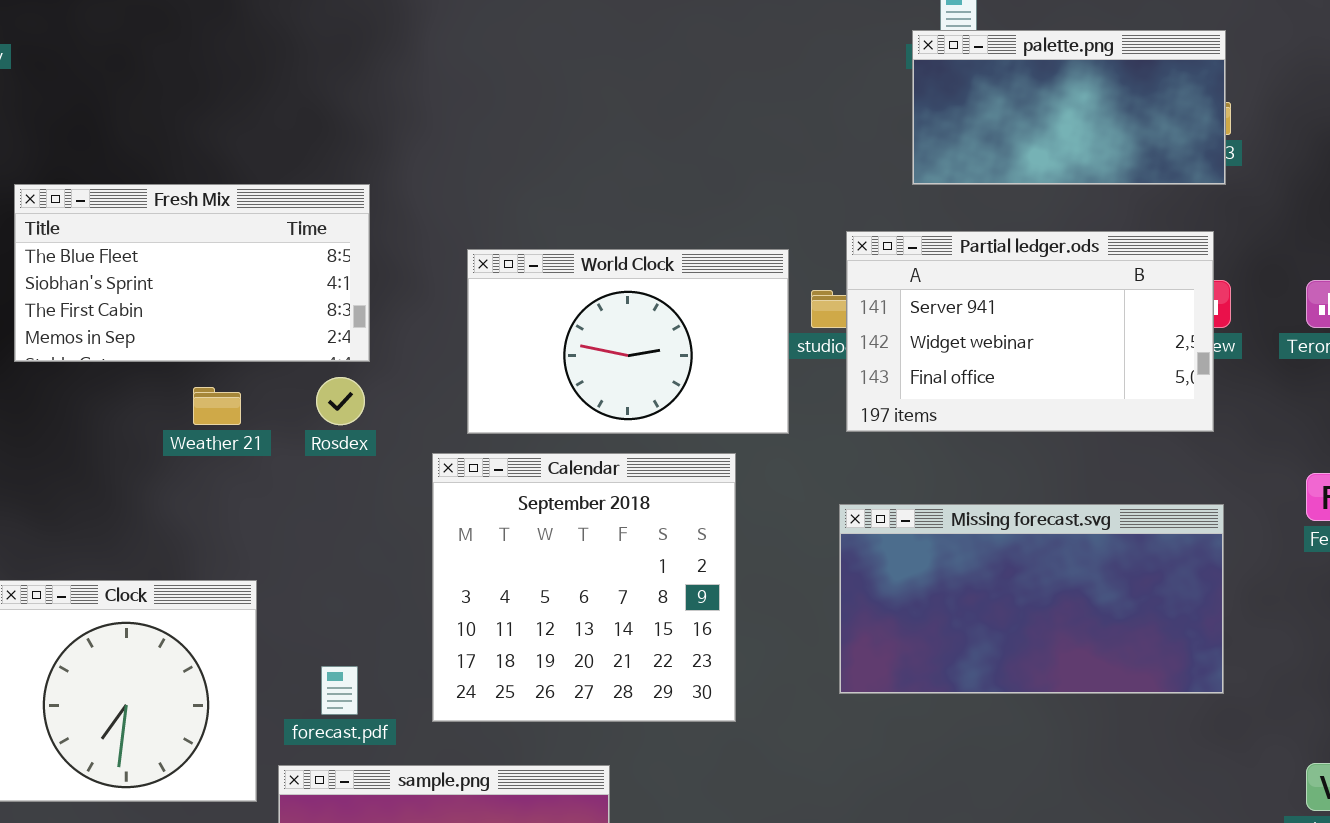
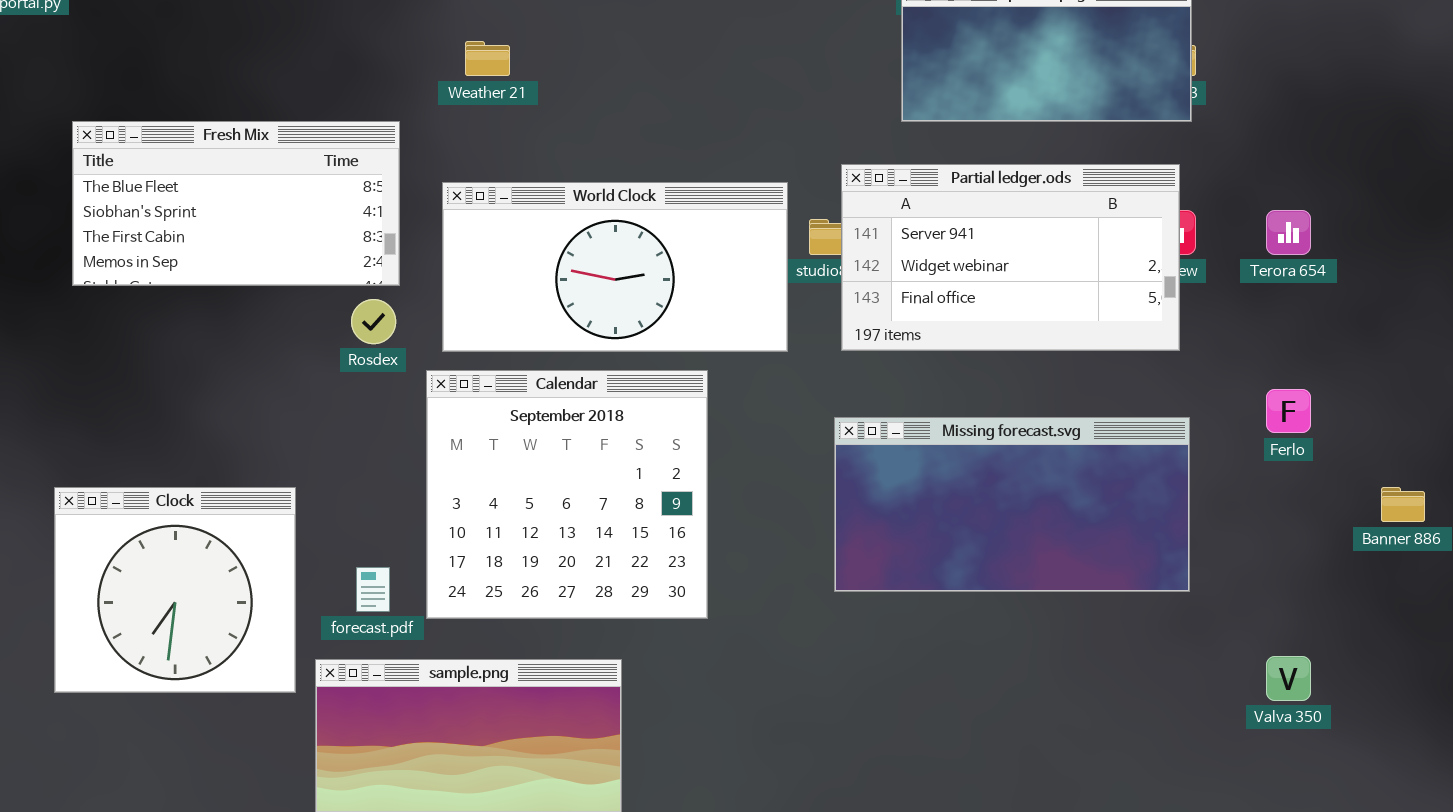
World Clock: [467,249,789,434] -> [442,182,788,352], resized
Weather 21: [193,387,241,425] -> [465,41,510,76], moved
Calendar: [432,453,736,722] -> [426,370,708,619], moved

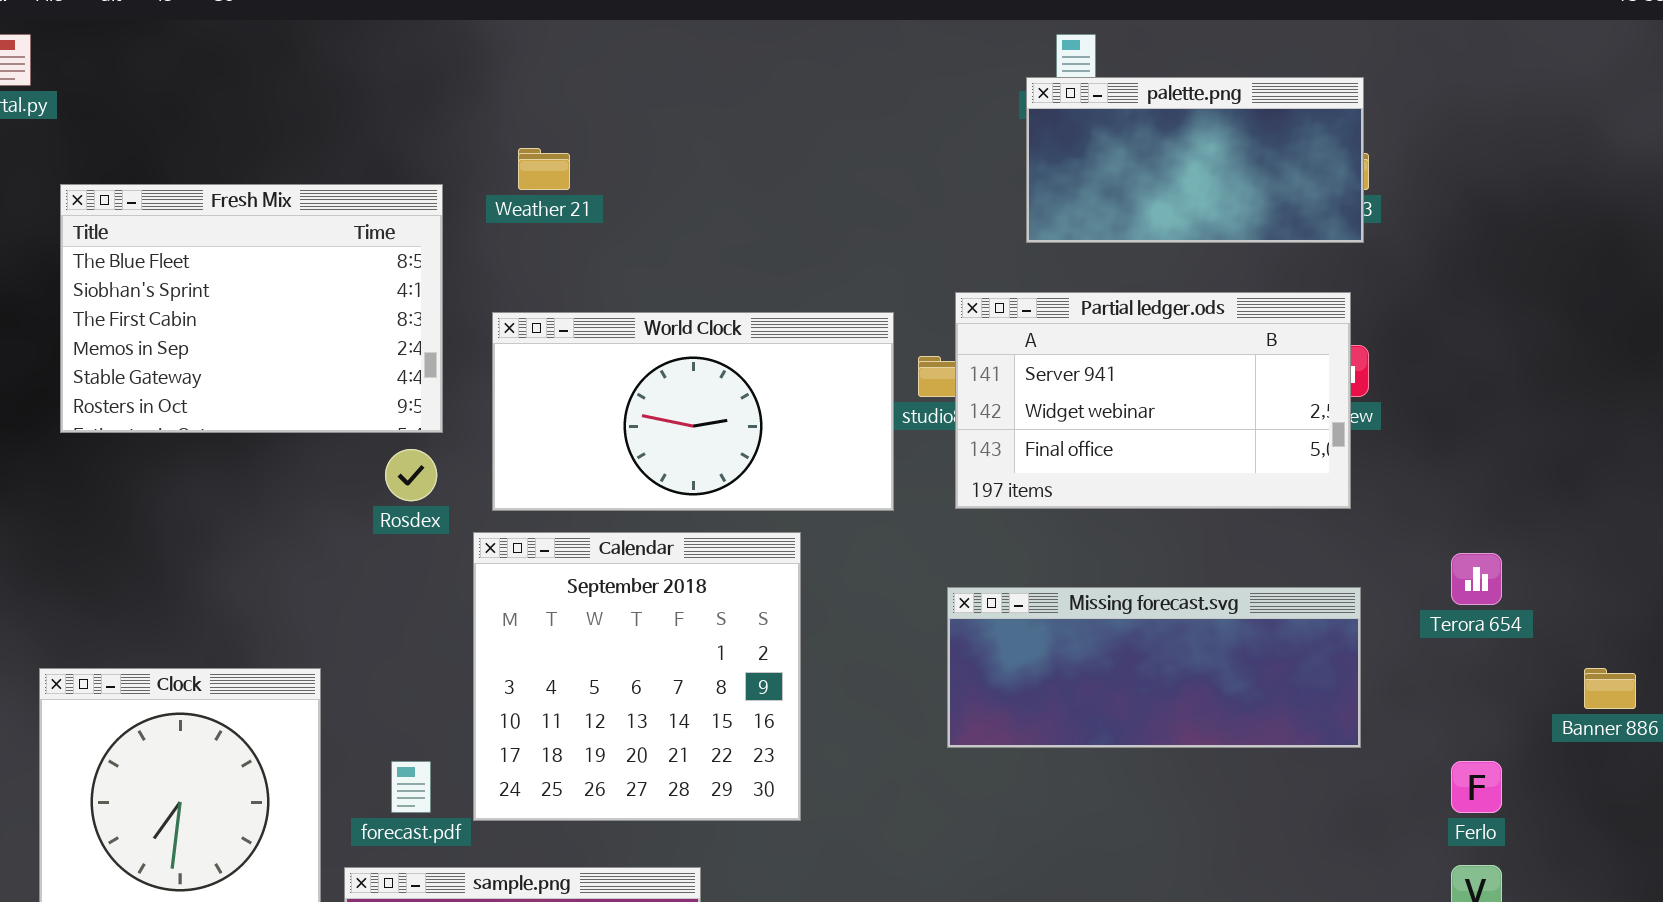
Fresh Mix: [72,121,400,286] -> [60,184,443,433], resized
Terora 654: [1266,210,1311,255] -> [1451,553,1502,605], moved
Ferlo: [1266,389,1311,433] -> [1451,761,1502,813], moved
Missing forecast.svg: [834,417,1190,592] -> [947,587,1361,748], resized

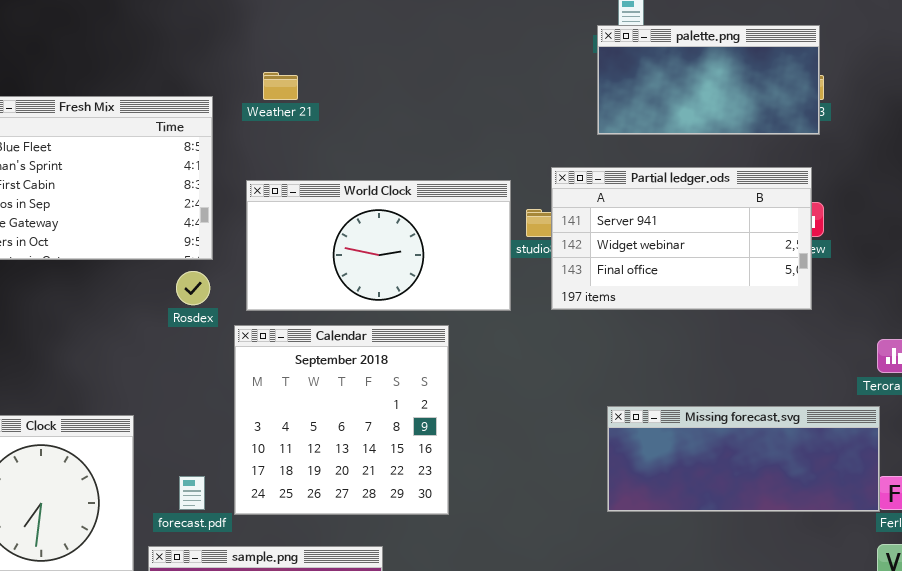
Missing forecast.svg: [947,587,1361,748] -> [607,406,880,512], moved

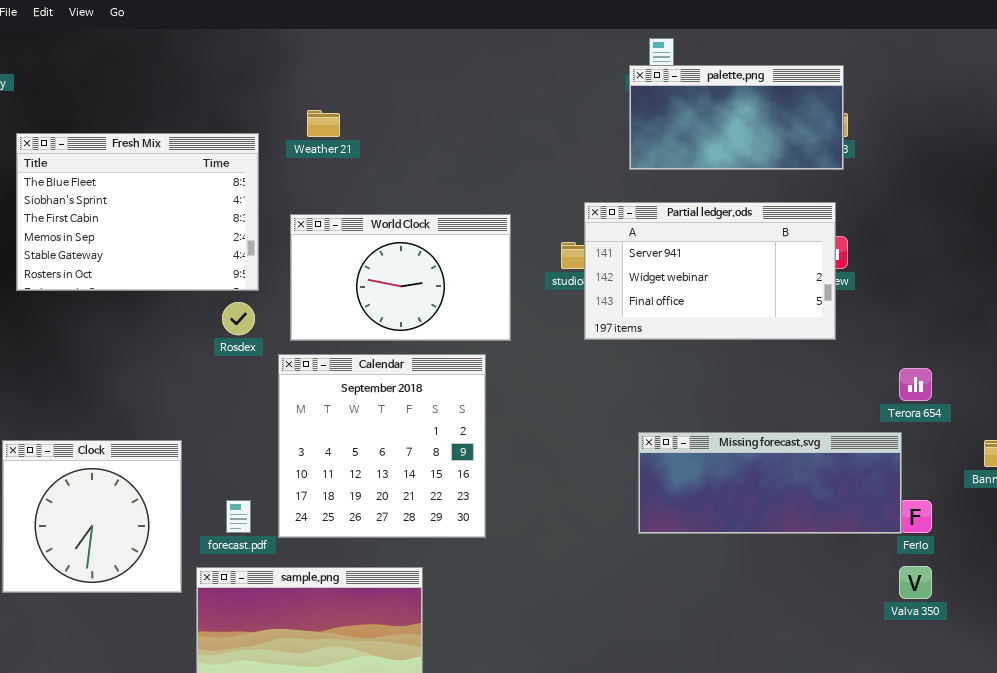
World Clock: [246,180,511,311] -> [290,214,511,341], resized

